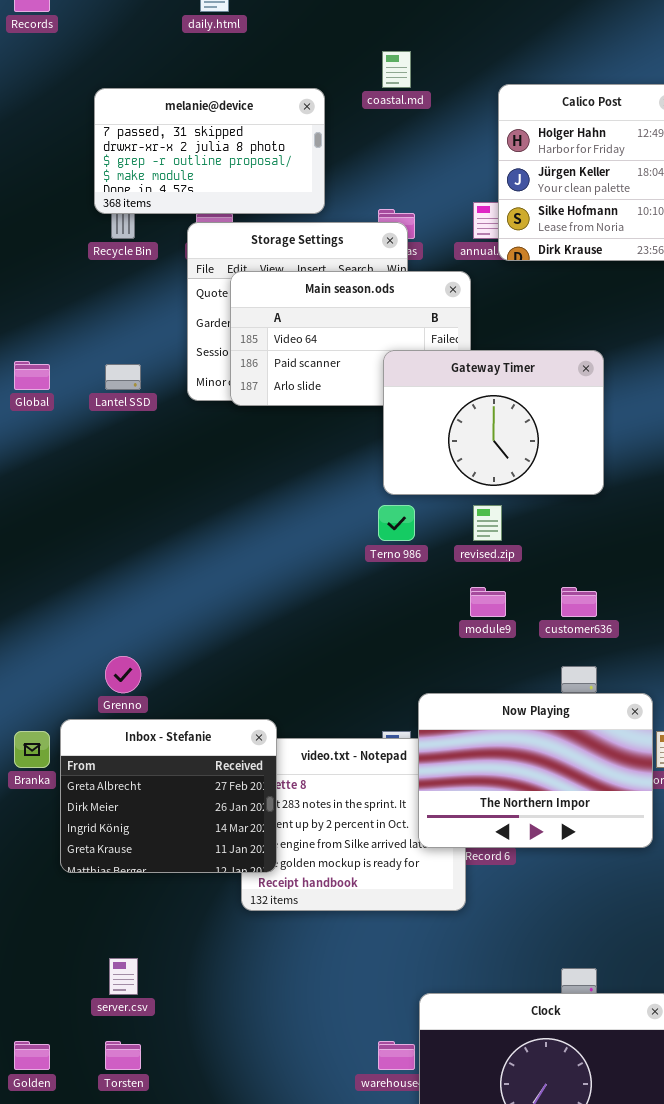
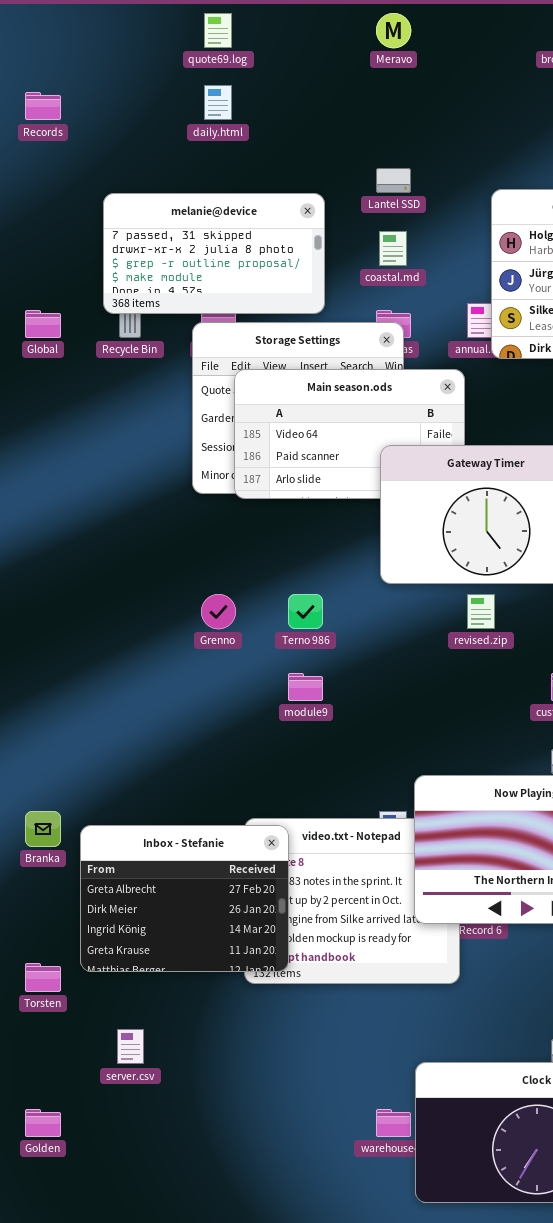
coastal.md: [382,51,411,88] -> [379,231,407,266], moved
Global: [14,361,50,390] -> [25,310,61,338], moved
Lantel SSD: [105,364,141,390] -> [376,168,411,193], moved
Terno 986: [378,505,415,541] -> [288,594,323,629], moved
module9: [470,587,506,617] -> [288,673,323,701], moved
Grenno: [105,656,141,693] -> [201,594,236,629], moved
Inbox - Stefanie: [60,719,277,873] -> [80,825,289,972], moved
Torsten: [105,1041,141,1070] -> [25,963,61,992], moved

